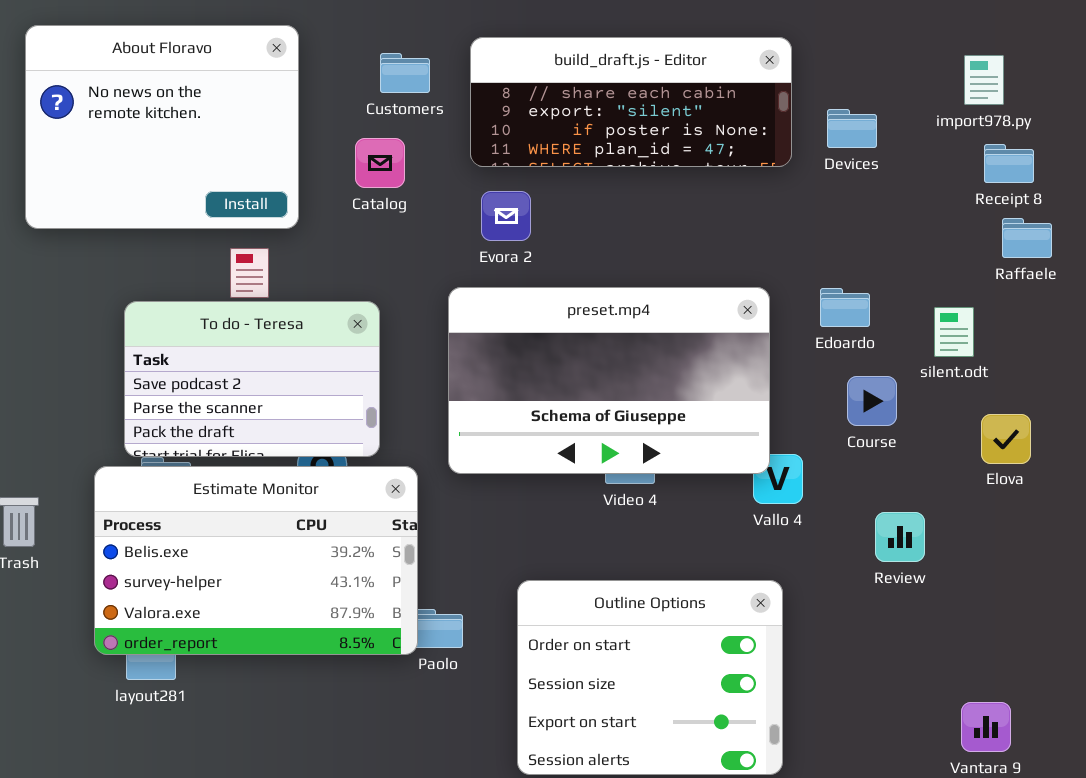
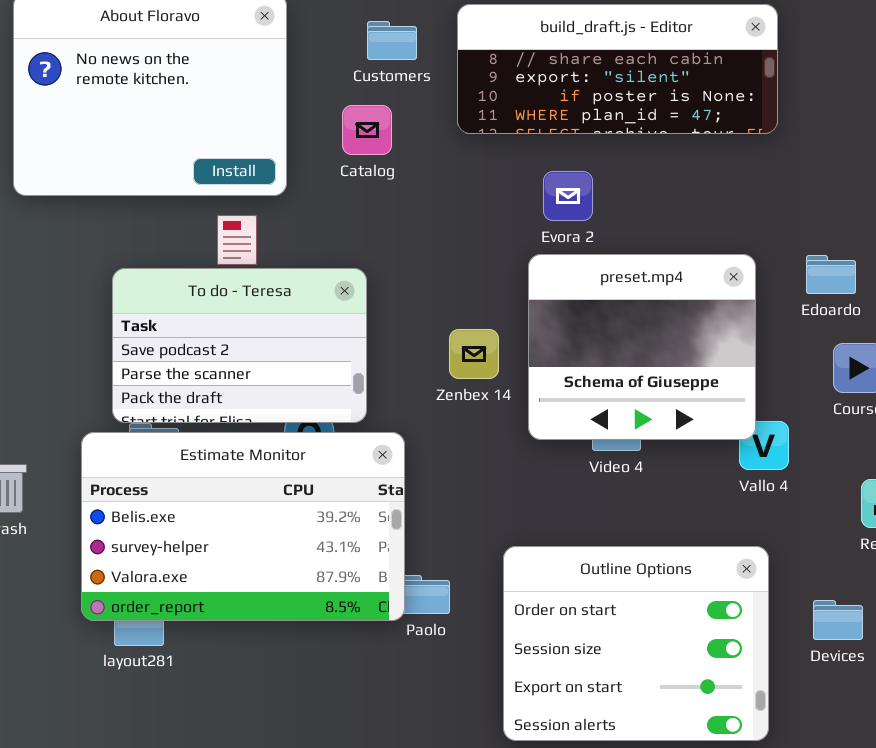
Devices: [827,109,877,148] -> [813,600,863,640], moved
Evora 2: [481,191,531,241] -> [543,171,593,221], moved
preset.mp4: [448,287,770,474] -> [528,254,756,440], resized

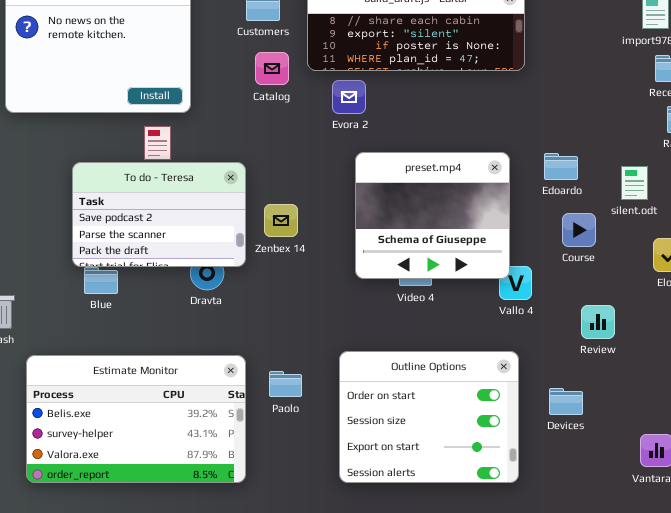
Catalog: [342,105,392,155] -> [255,52,289,85], moved
Evora 2: [543,171,593,221] -> [332,80,366,114], moved
Zenbex 14: [449,329,499,379] -> [264,204,298,237], moved
Estimate Monitor: [81,432,405,621] -> [26,355,246,483], moved

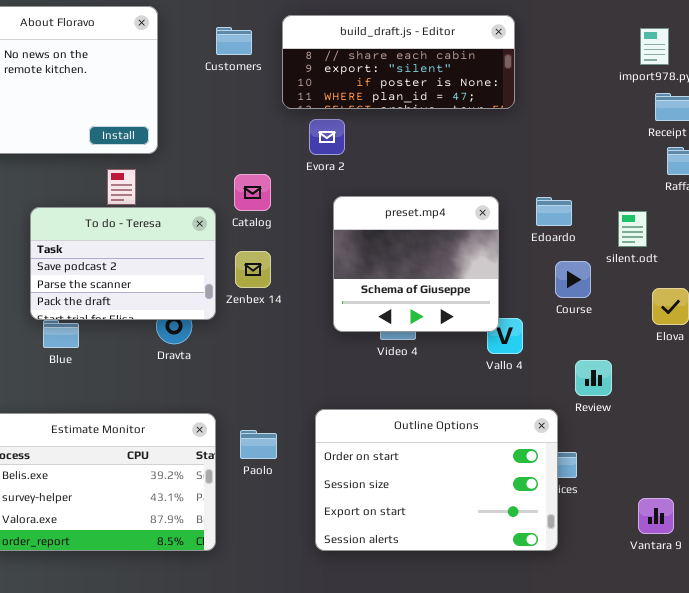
Catalog: [255,52,289,85] -> [234,174,271,211], moved
Outline Options: [339,351,519,483] -> [315,409,558,551], resized

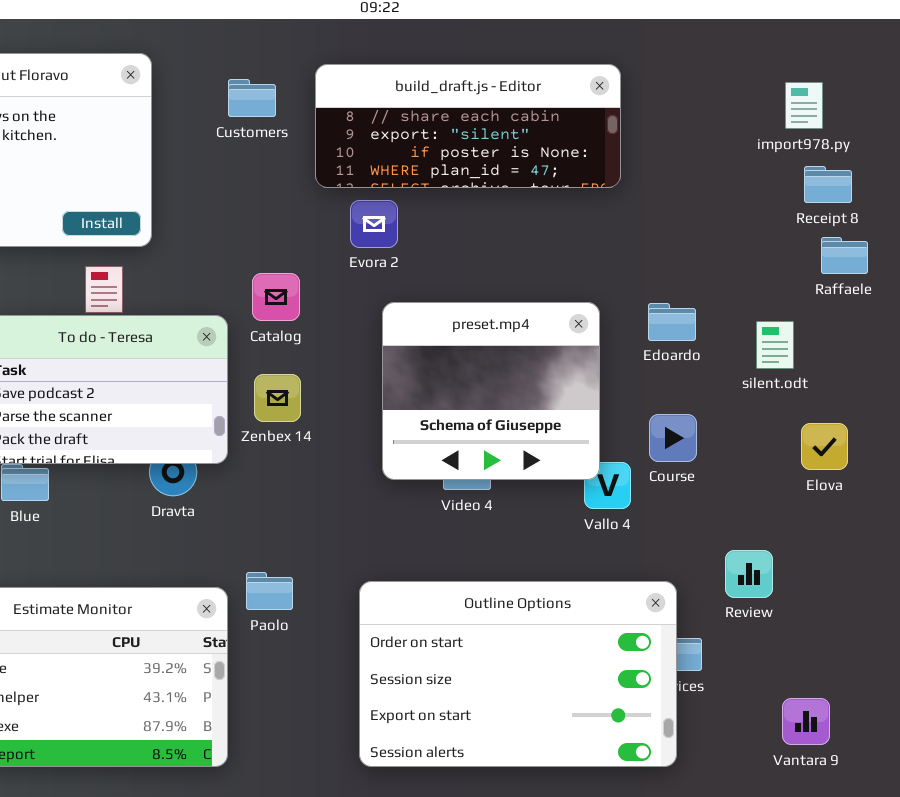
Course: [555,261,591,298] -> [649,414,697,462], moved
Review: [575,360,612,396] -> [725,550,773,598], moved
Paolo: [240,430,277,459] -> [246,572,293,610], moved

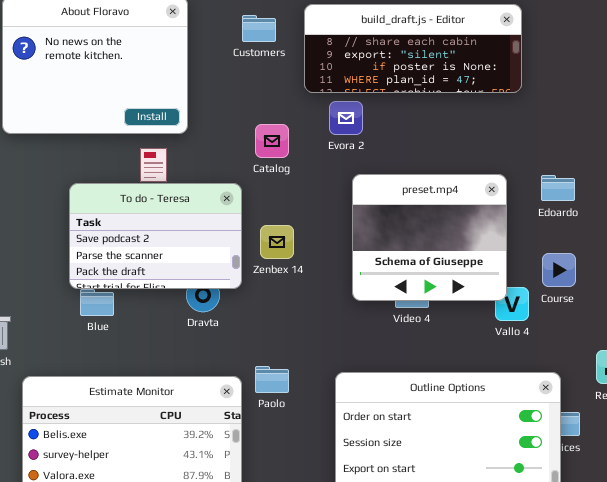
Catalog: [252,273,300,321] -> [255,124,289,158], moved

